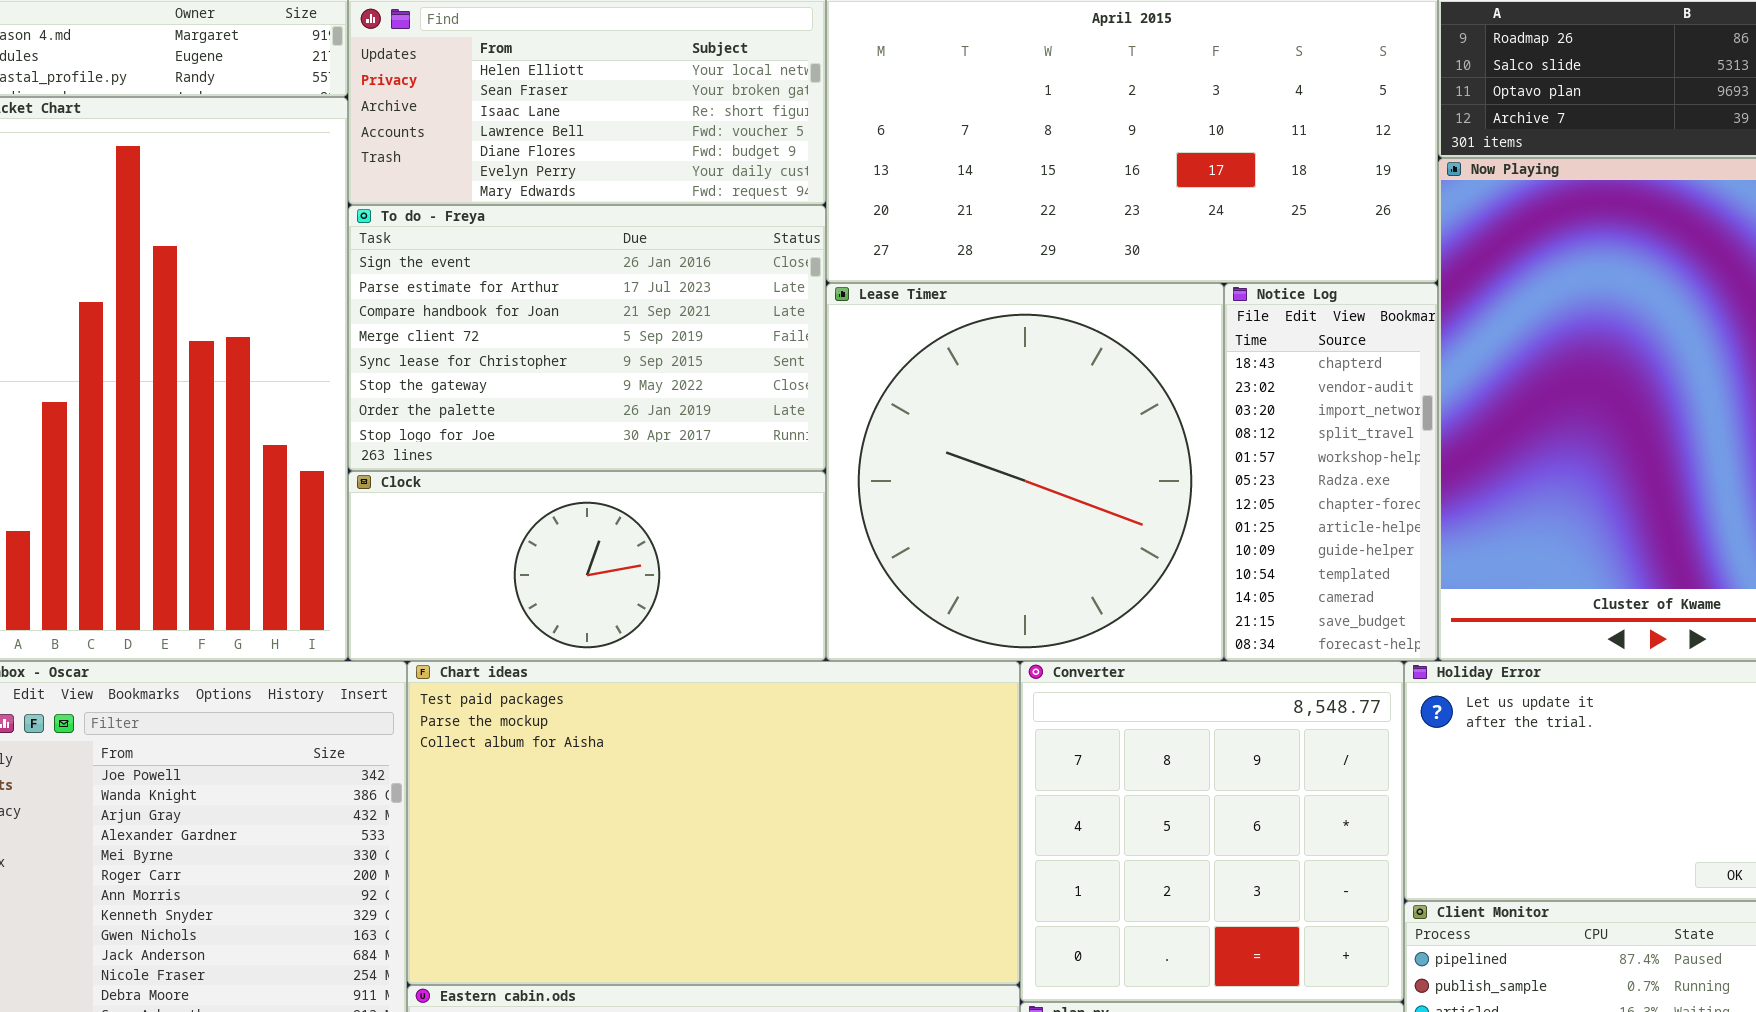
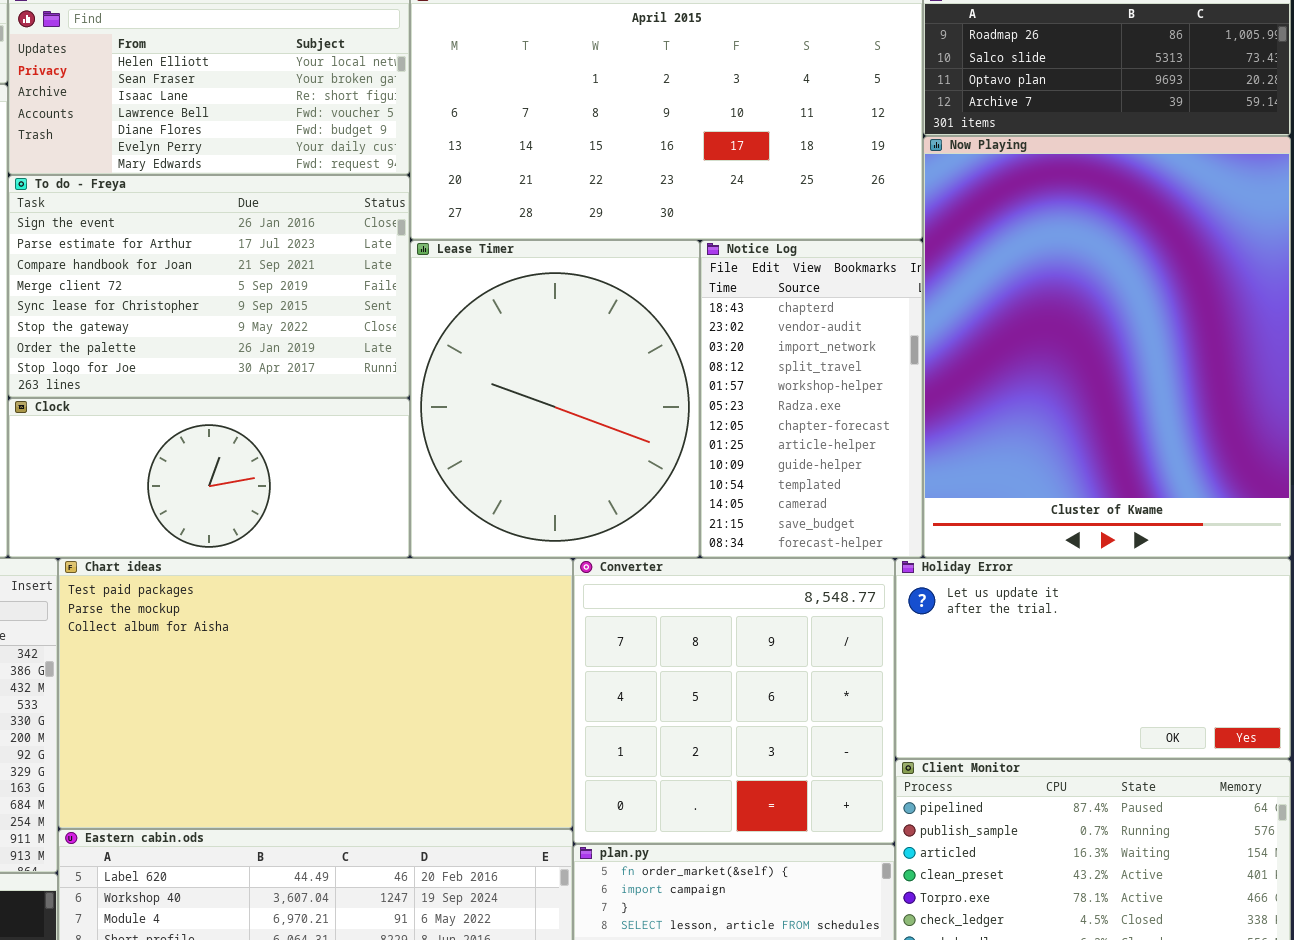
Lease Timer: [826,283,1224,661] -> [410,240,700,558], resized
Notice Log: [1224,283,1438,661] -> [700,240,923,558], resized

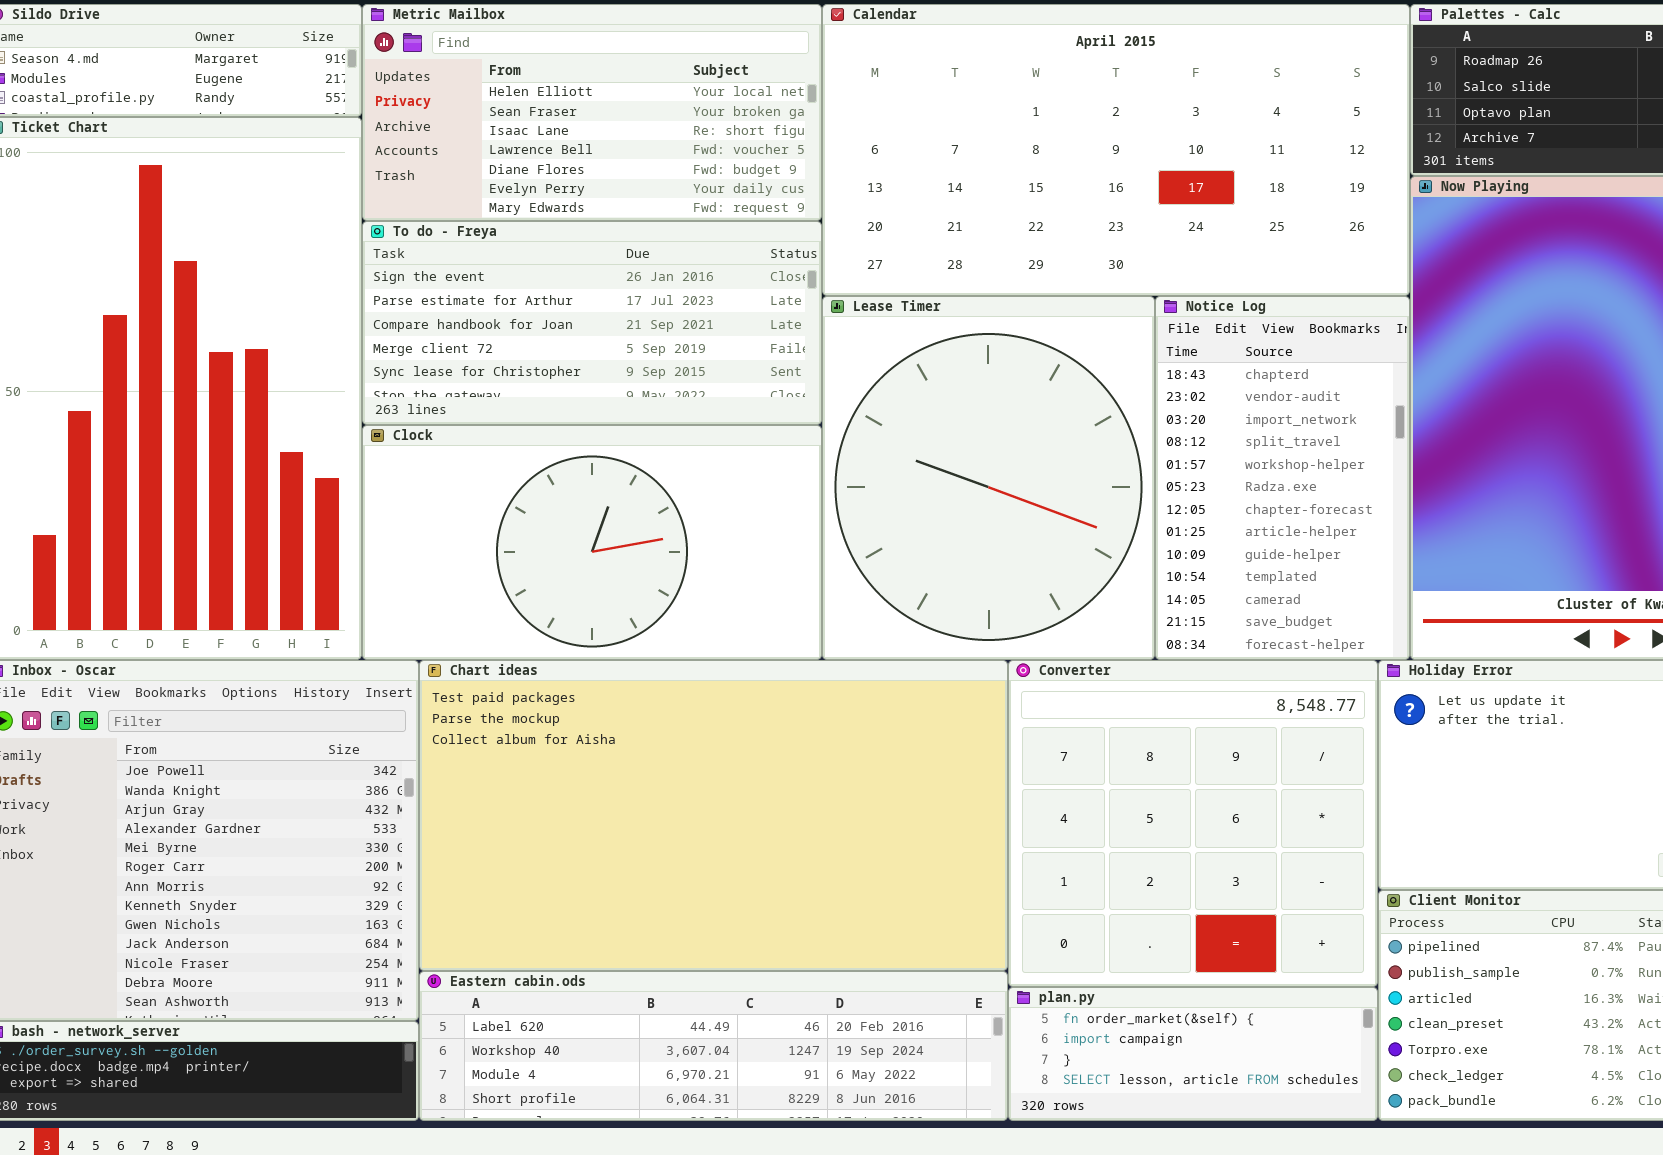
To do - Freya: [8,175,410,398] -> [362,221,822,425], resized
Clock: [8,398,410,558] -> [362,425,822,660], resized

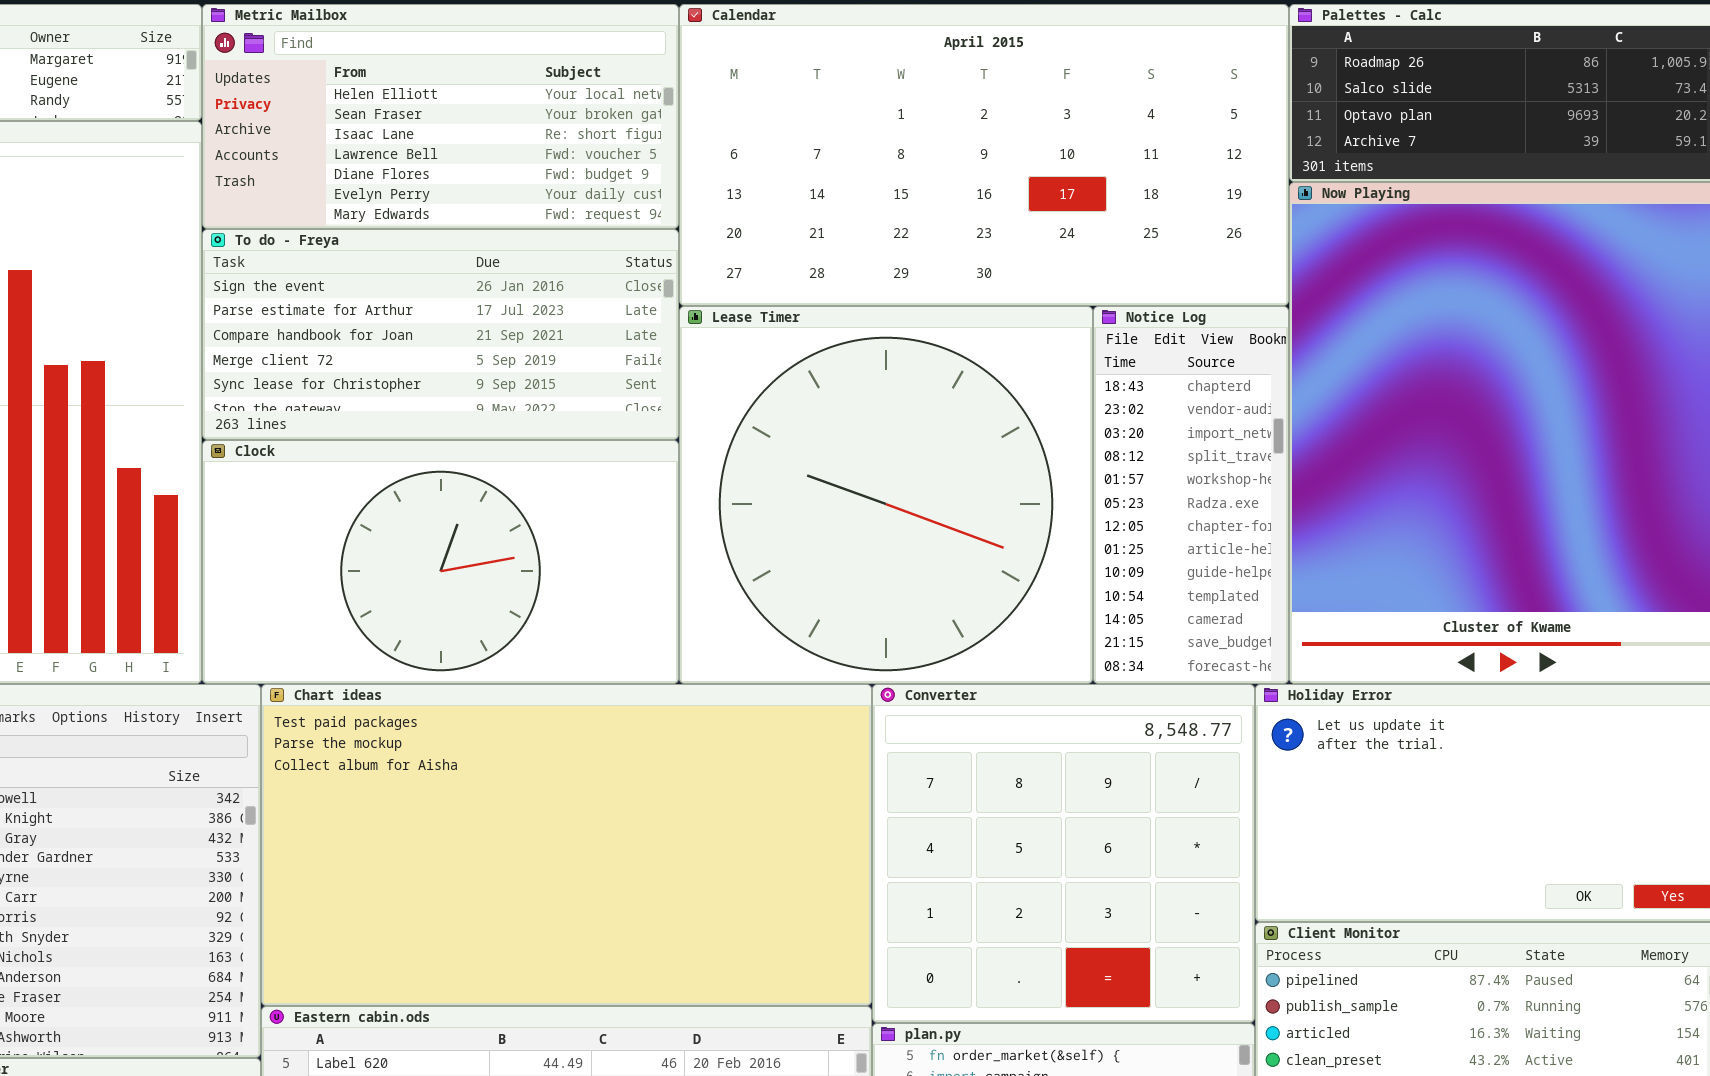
Lease Timer: [822,296,1155,660] -> [679,306,1093,684], resized
Notice Log: [1155,296,1410,660] -> [1093,306,1289,684], resized

